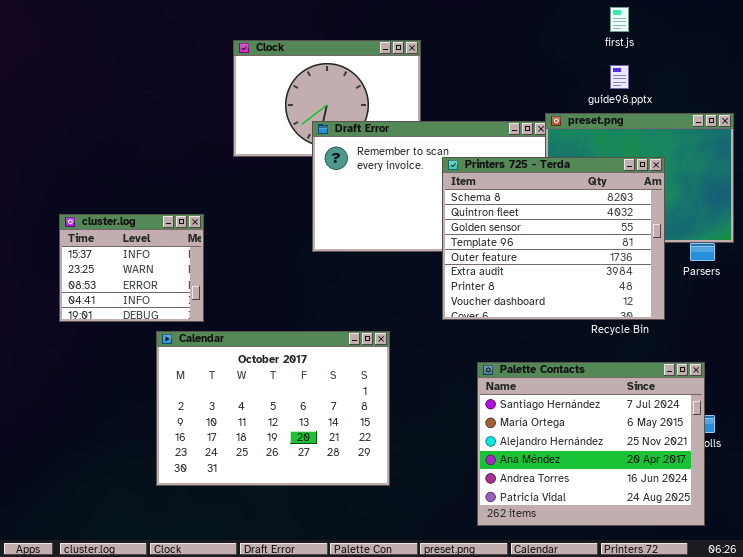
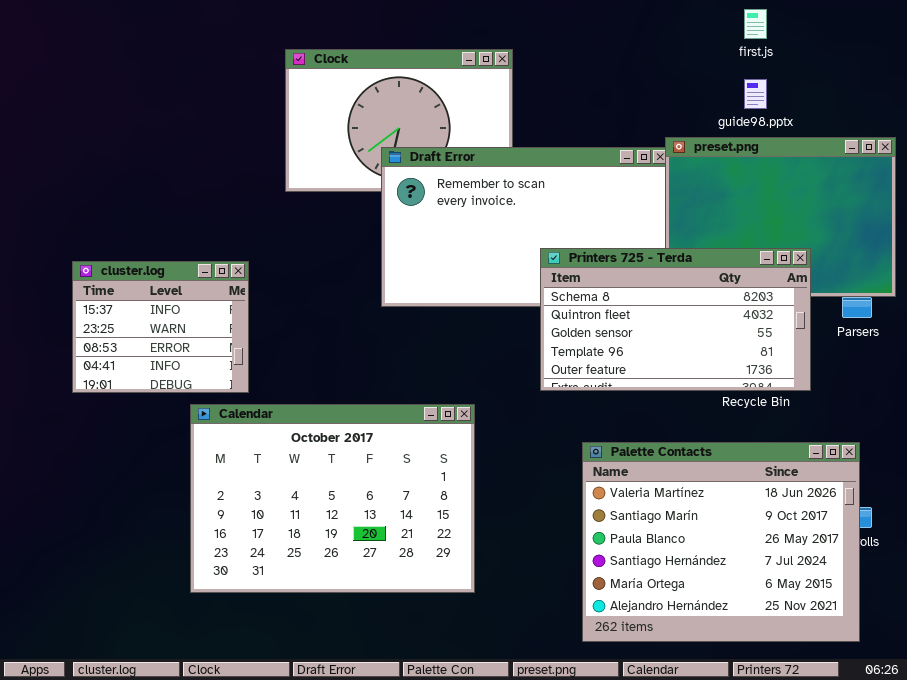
Printers 725 - Terda: [442,157,665,320] -> [540,248,811,391], resized
Palette Contacts: [477,362,705,526] -> [582,442,860,642], scrolled up 3 rows

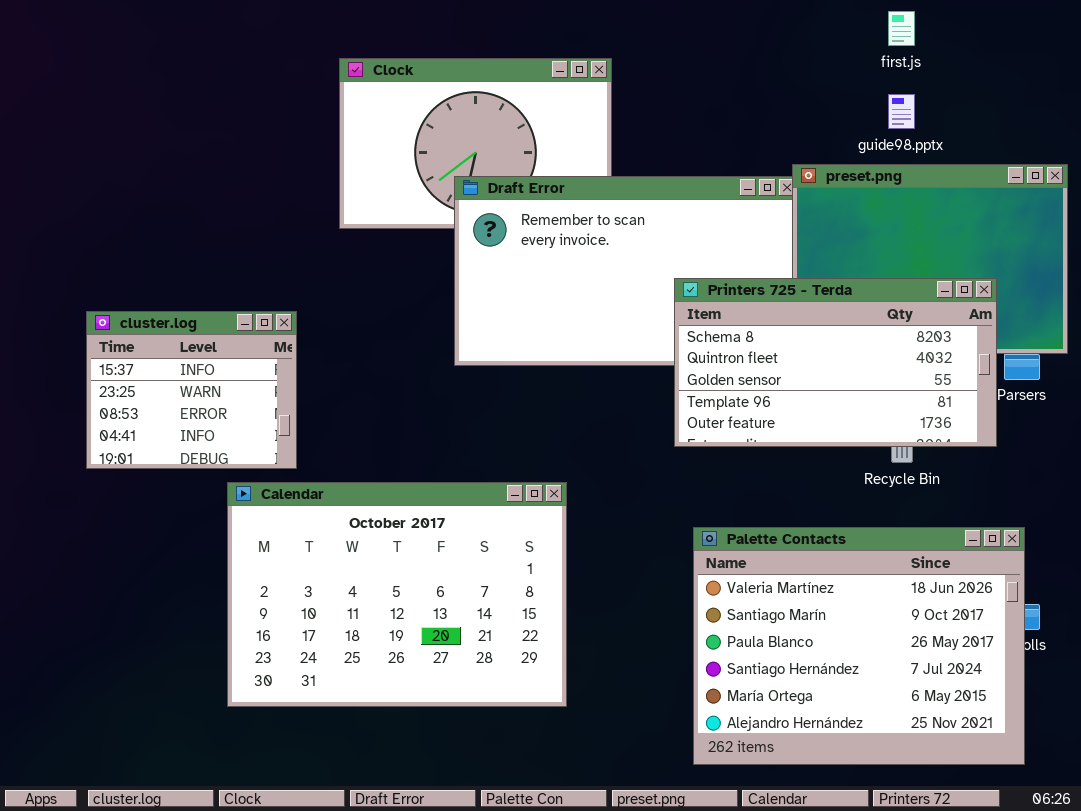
Printers 725 - Terda: [540,248,811,391] -> [674,278,997,447], moved

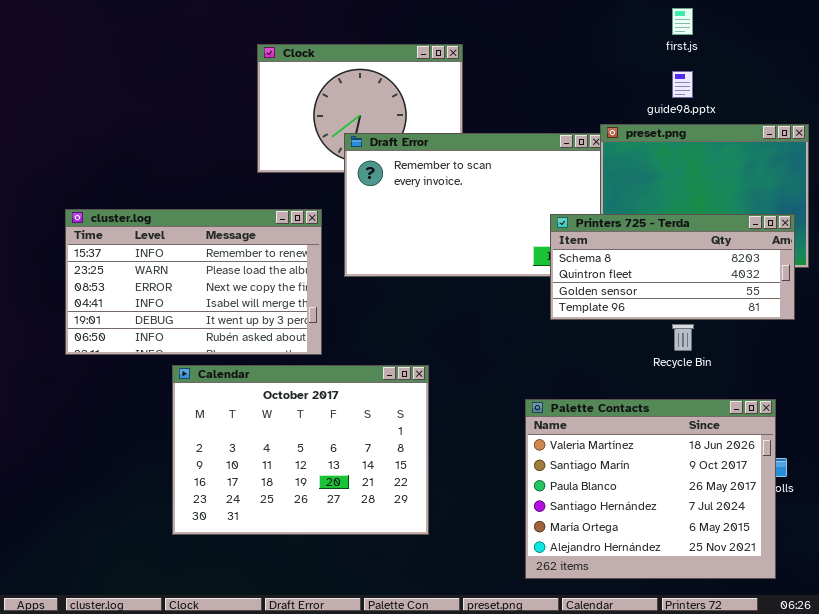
Printers 725 - Terda: [674,278,997,447] -> [550,214,795,320], moved, resized
cluster.log: [86,311,297,469] -> [65,209,322,355], resized

